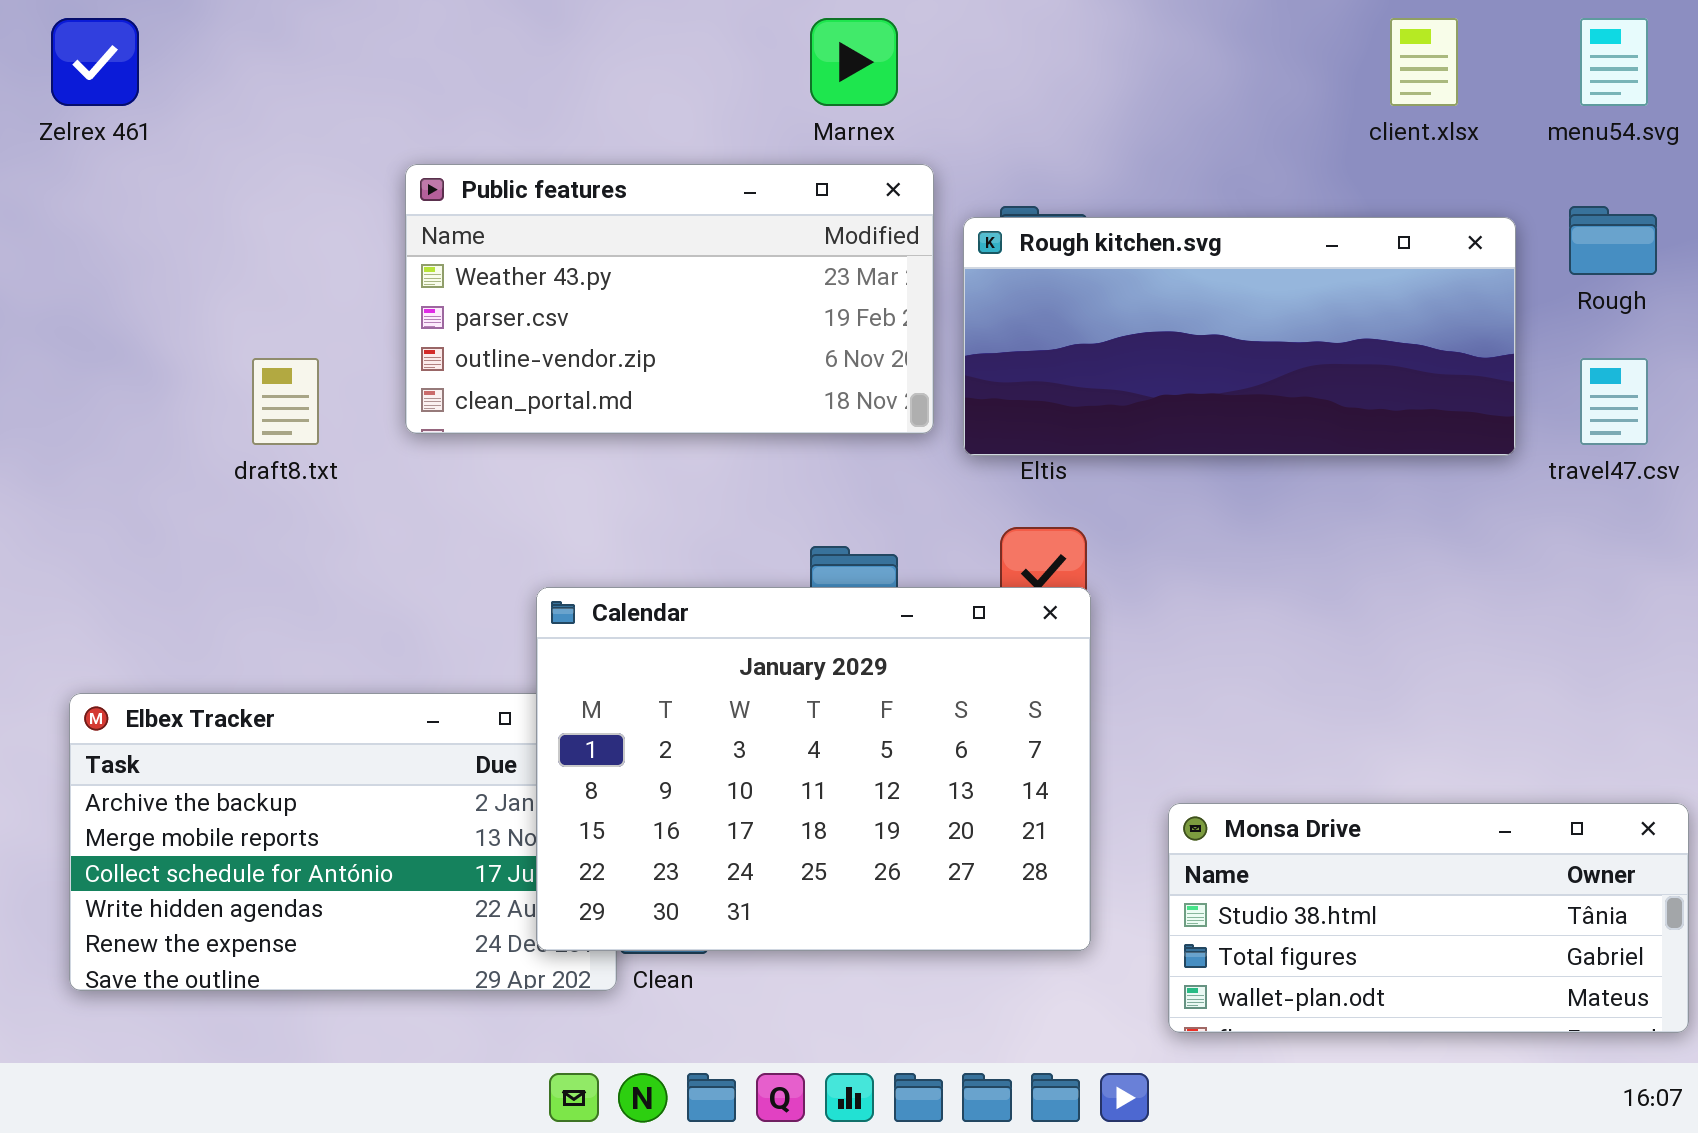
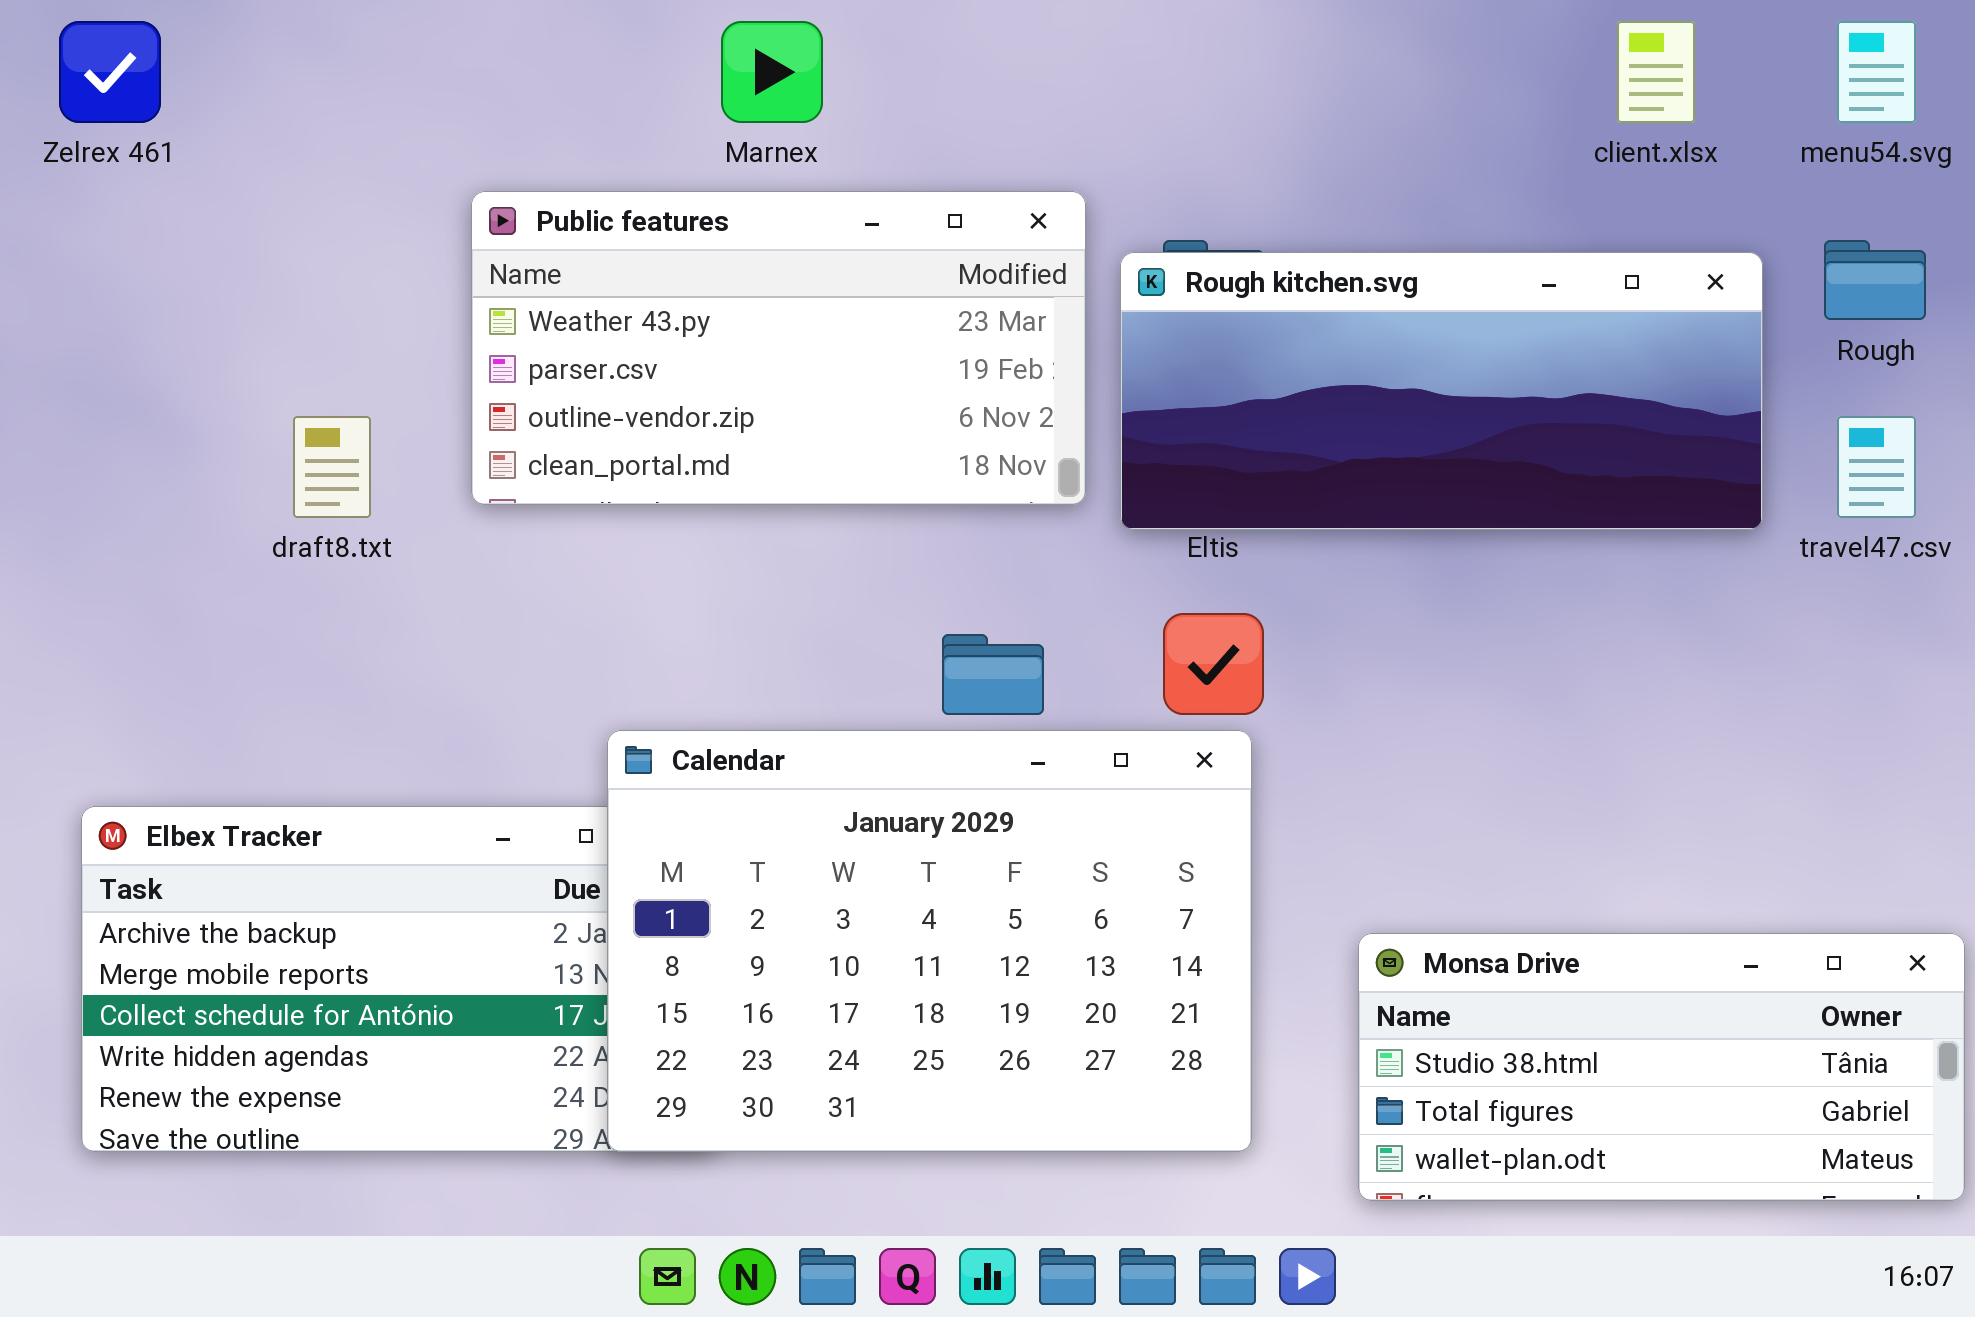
Marnex: [810,18,898,106] -> [721,21,823,123], moved
Calendar: [536,587,1091,951] -> [607,730,1252,1152], moved

